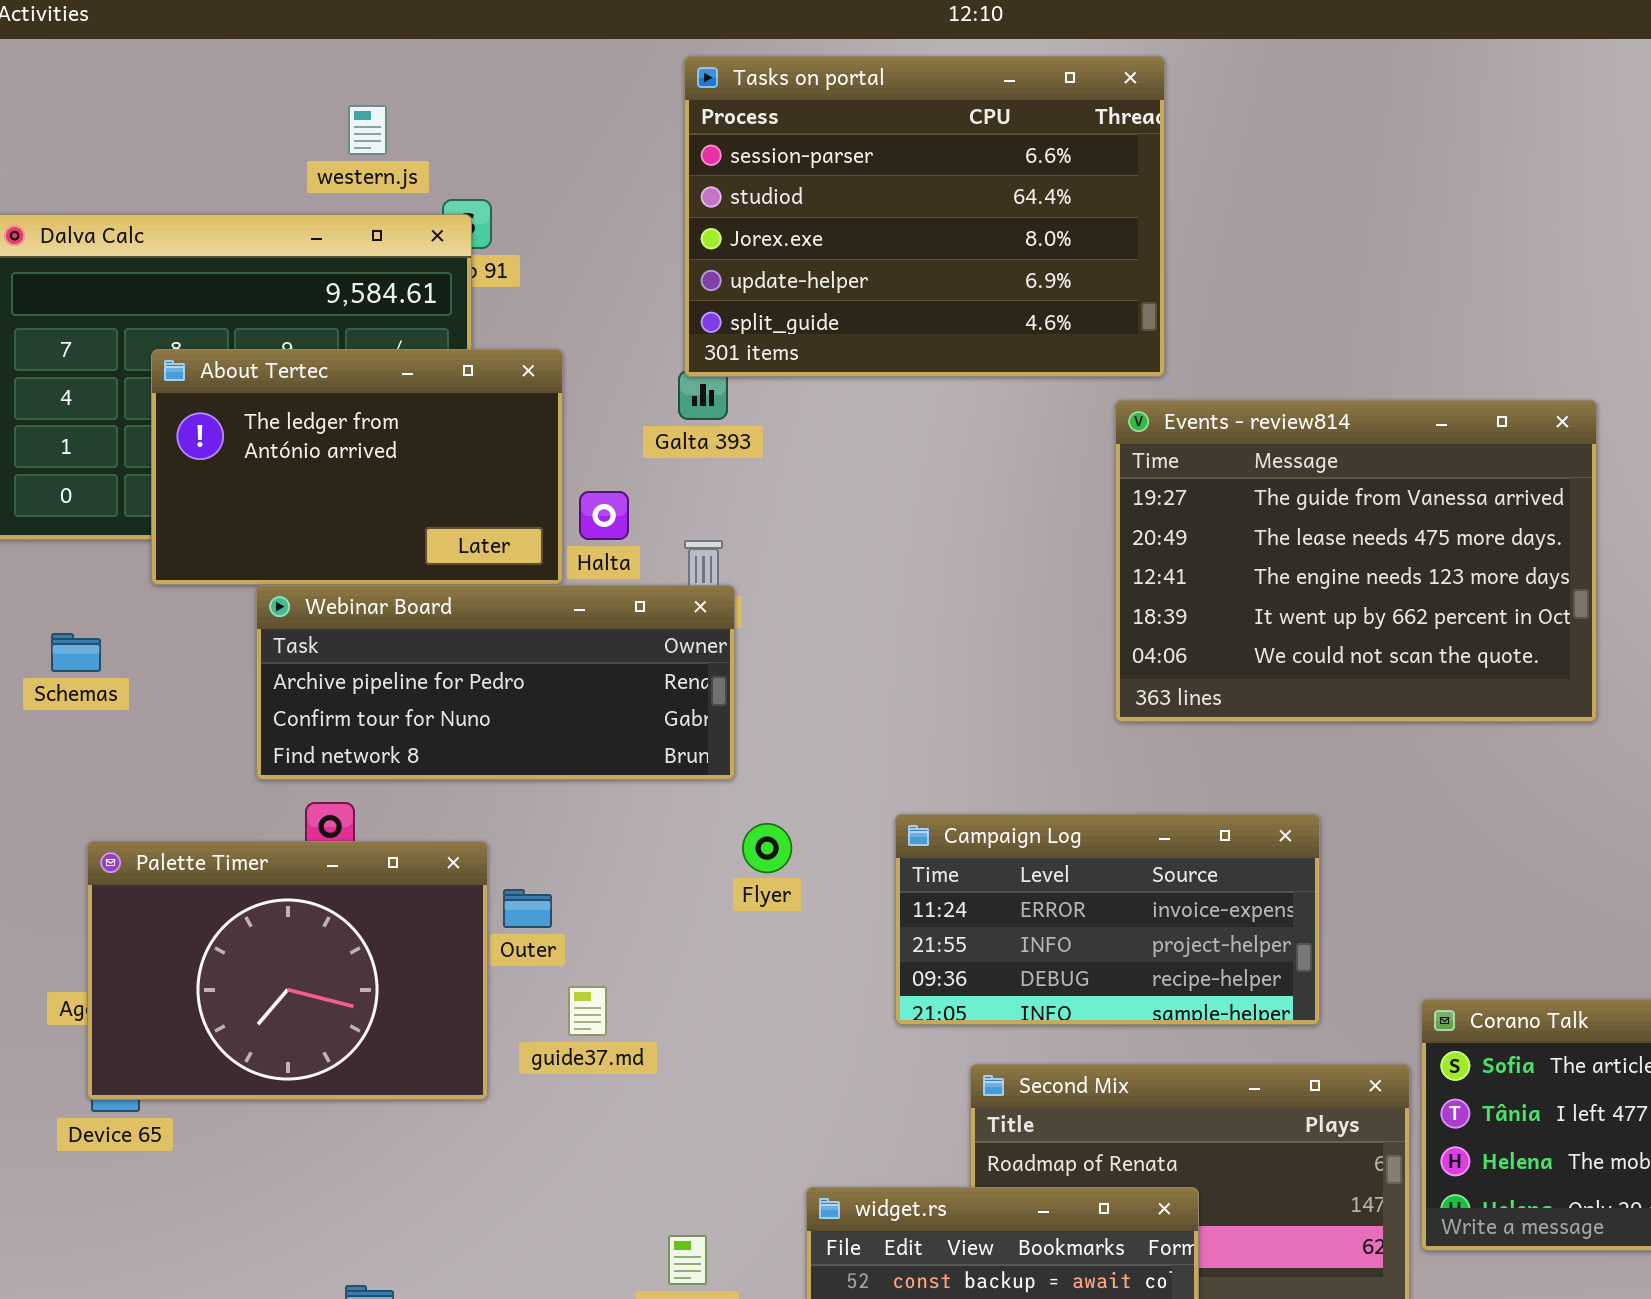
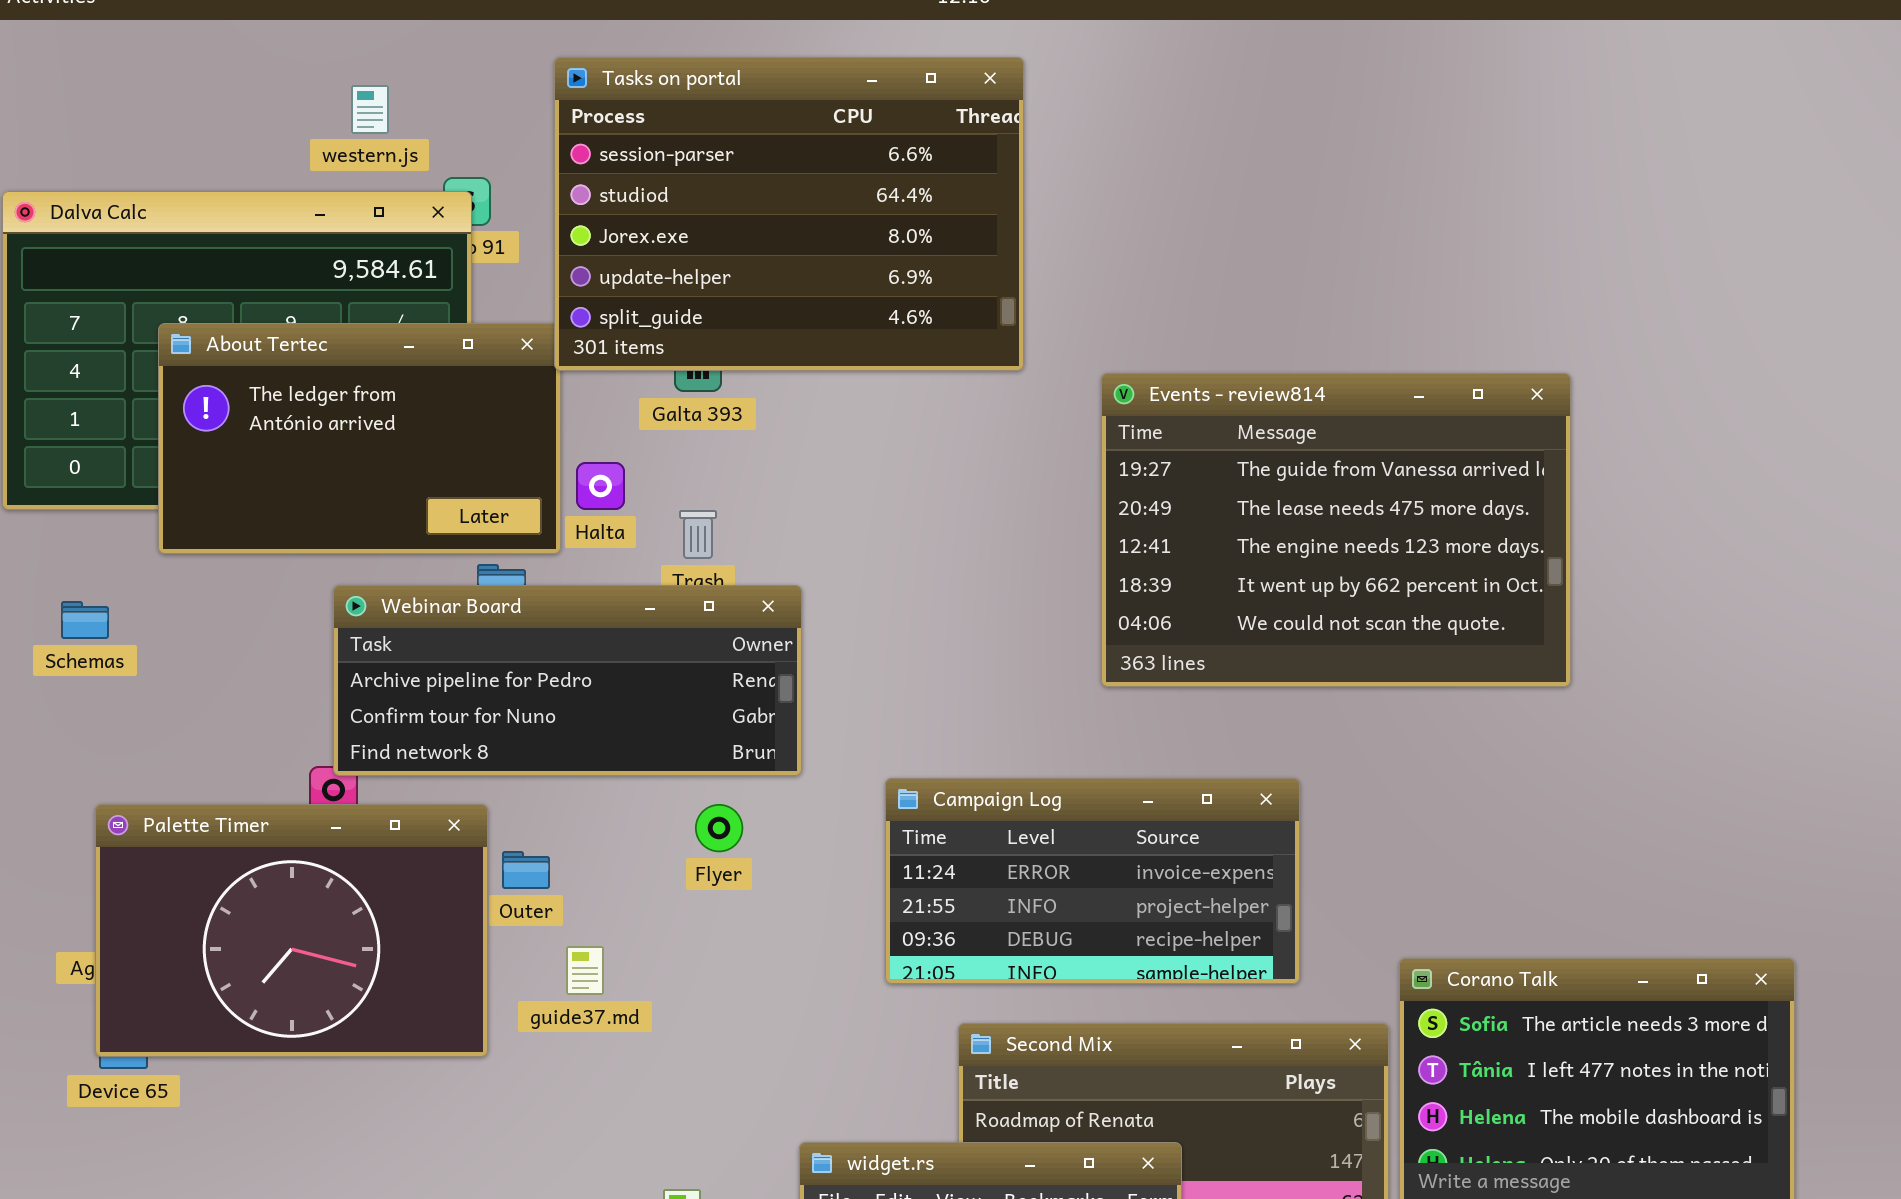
Tasks on portal: [684,56,1165,377] -> [554,57,1024,371], moved
Webinar Board: [256,585,735,780] -> [333,585,802,776], moved
Flyer: [742,823,792,873] -> [695,804,743,852], moved

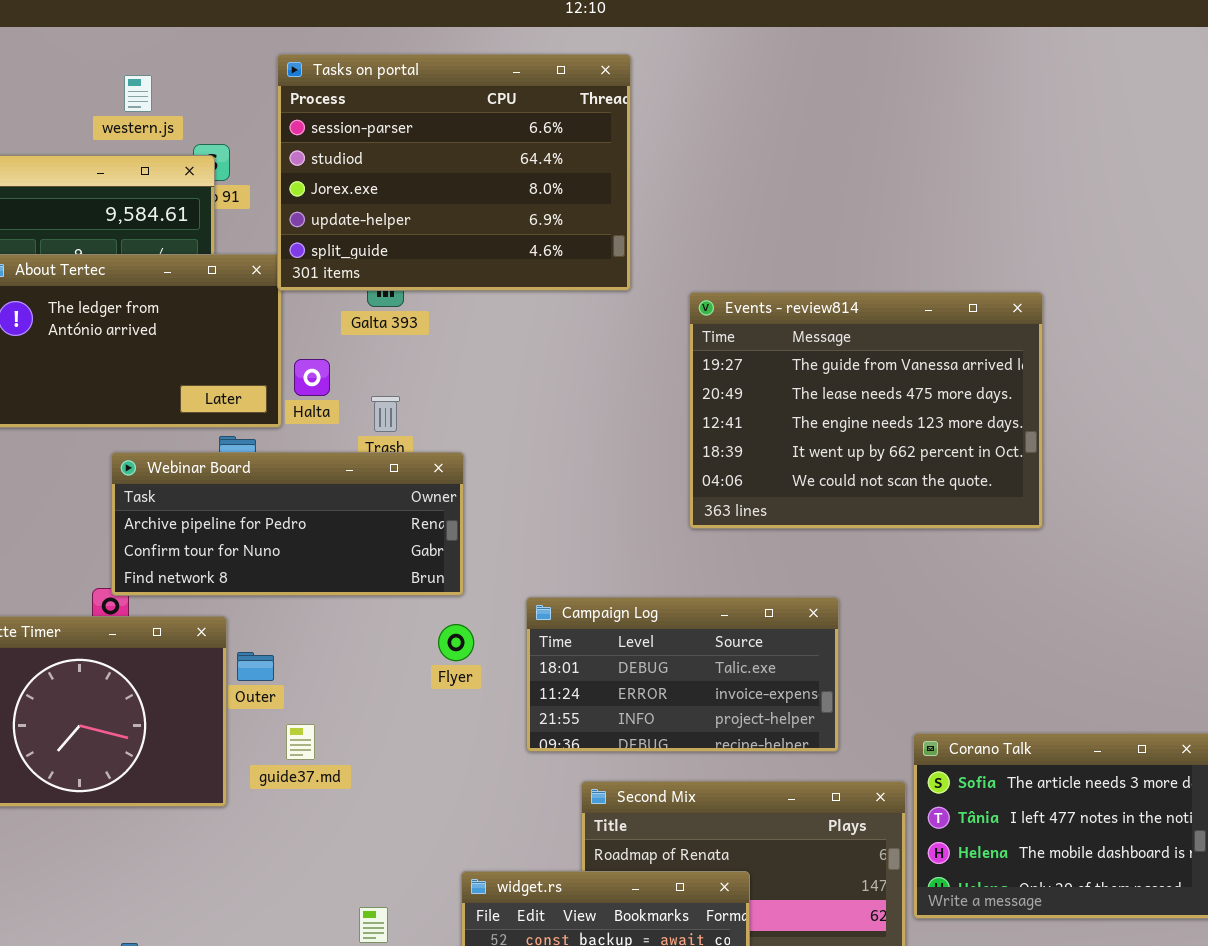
Campaign Log: [885,778,1300,984] -> [526,597,839,752], scrolled up 1 row
Flyer: [695,804,743,852] -> [438,624,474,661], moved

